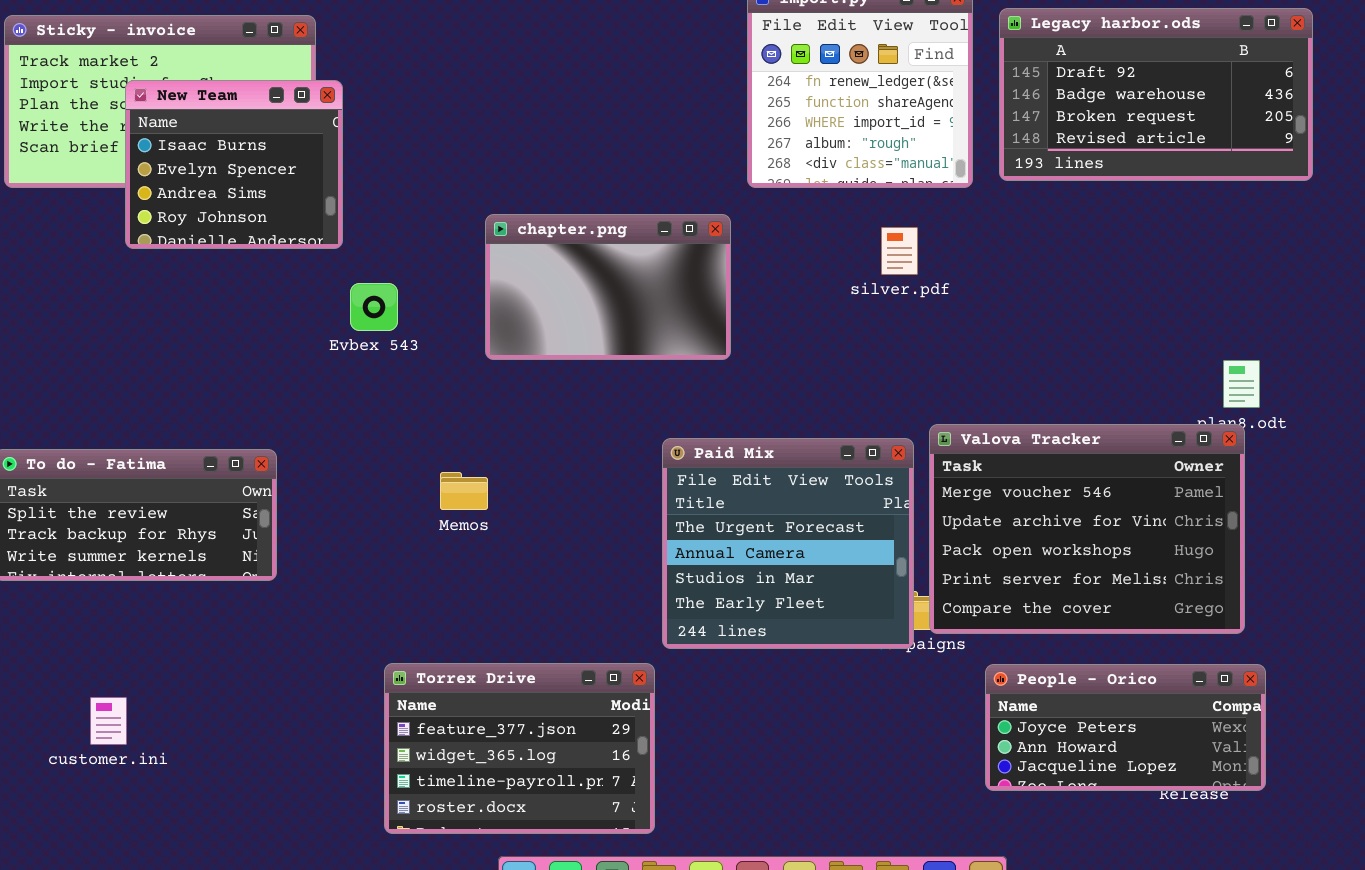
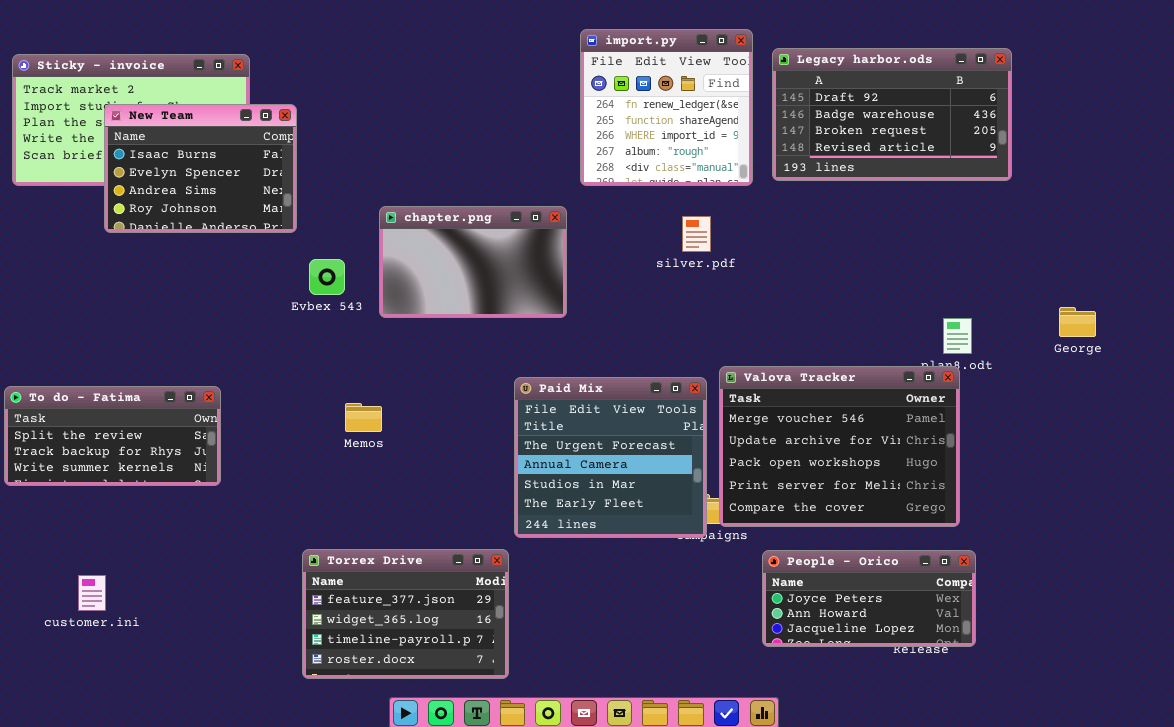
New Team: [125,80,343,249] -> [104,104,297,233], resized
Evbex 543: [350,283,398,331] -> [309,259,345,295], moved

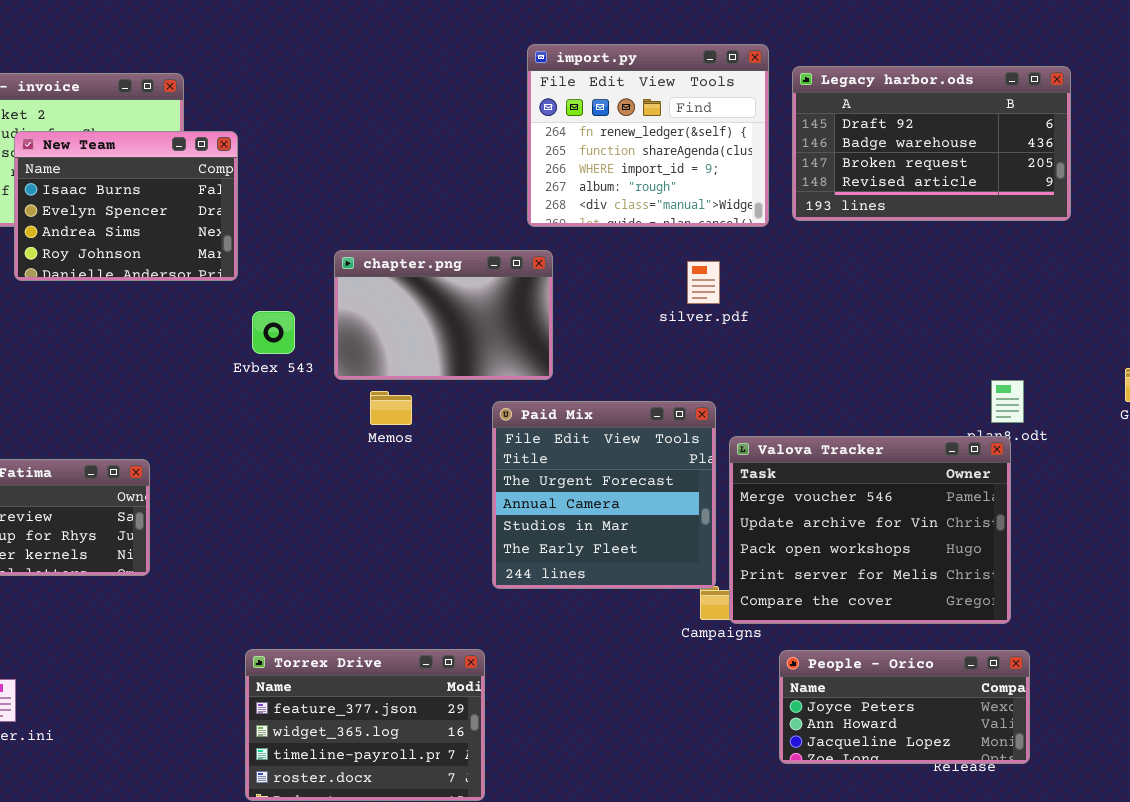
import.py: [580,29,753,186] -> [527,44,769,227], resized
Paid Mix: [514,377,707,538] -> [492,401,716,589], moved
Memos: [345,403,382,432] -> [370,391,412,425], moved

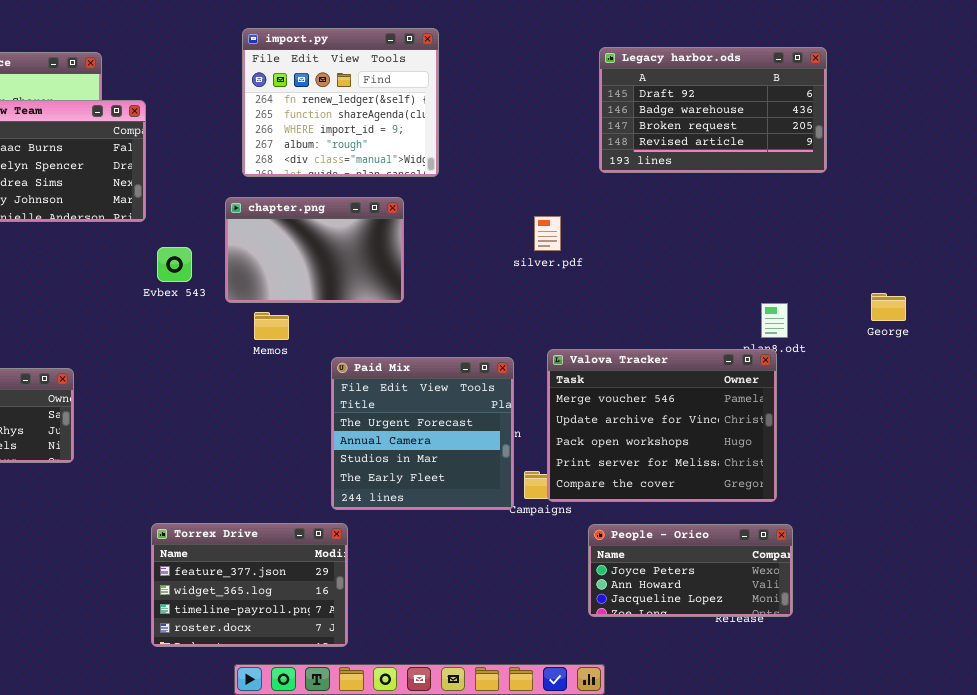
import.py: [527,44,769,227] -> [242,28,439,177], moved
silver.pdf: [687,261,720,304] -> [534,216,561,251], moved
Paid Mix: [492,401,716,589] -> [331,357,514,510], moved

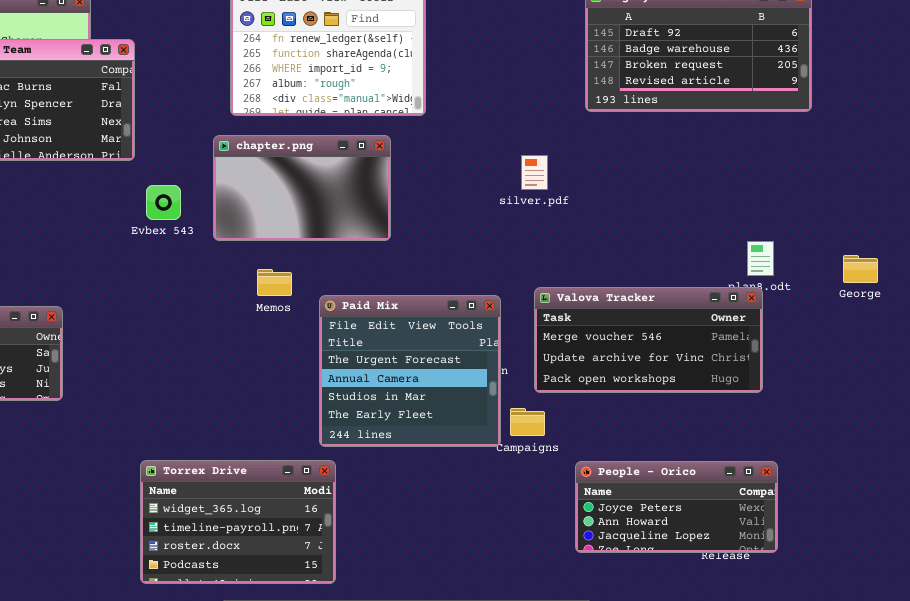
George: [871,293,906,321] -> [843,255,878,283], moved
Memos: [254,312,289,340] -> [257,269,292,296], moved
Valova Tracker: [547,349,777,502] -> [534,287,763,393], resized
Torrex Drive: [151,523,348,647] -> [140,460,336,584], scrolled down 1 row

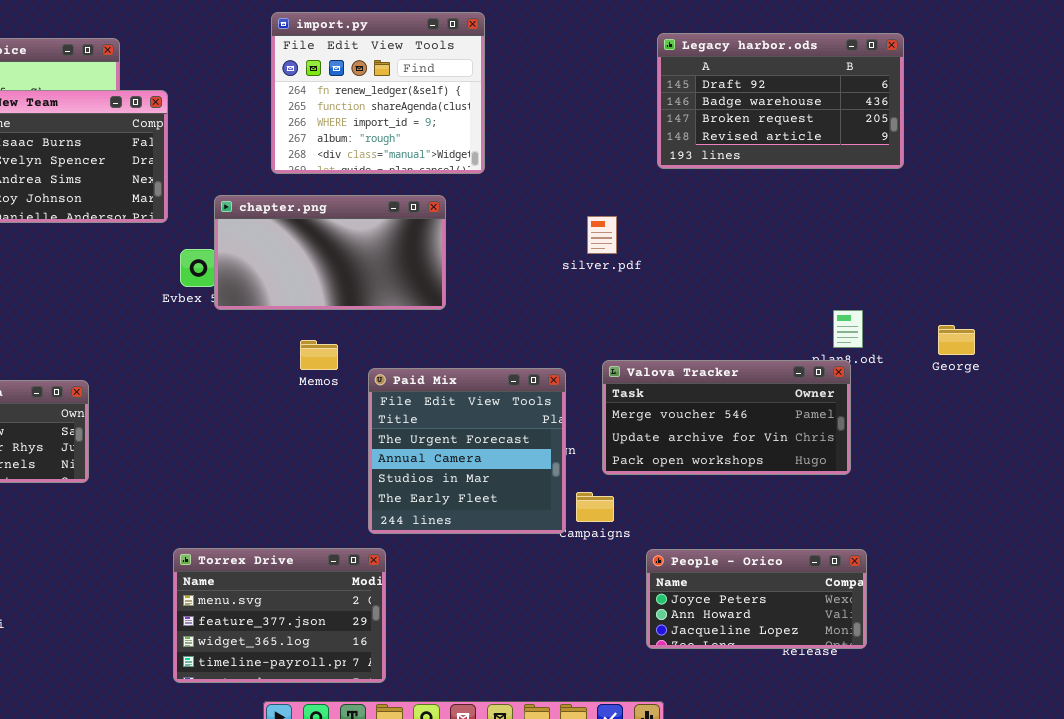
chapter.png: [213,135,391,241] -> [214,195,446,310], resized
Torrex Drive: [140,460,336,584] -> [173,548,386,683], scrolled up 2 rows

